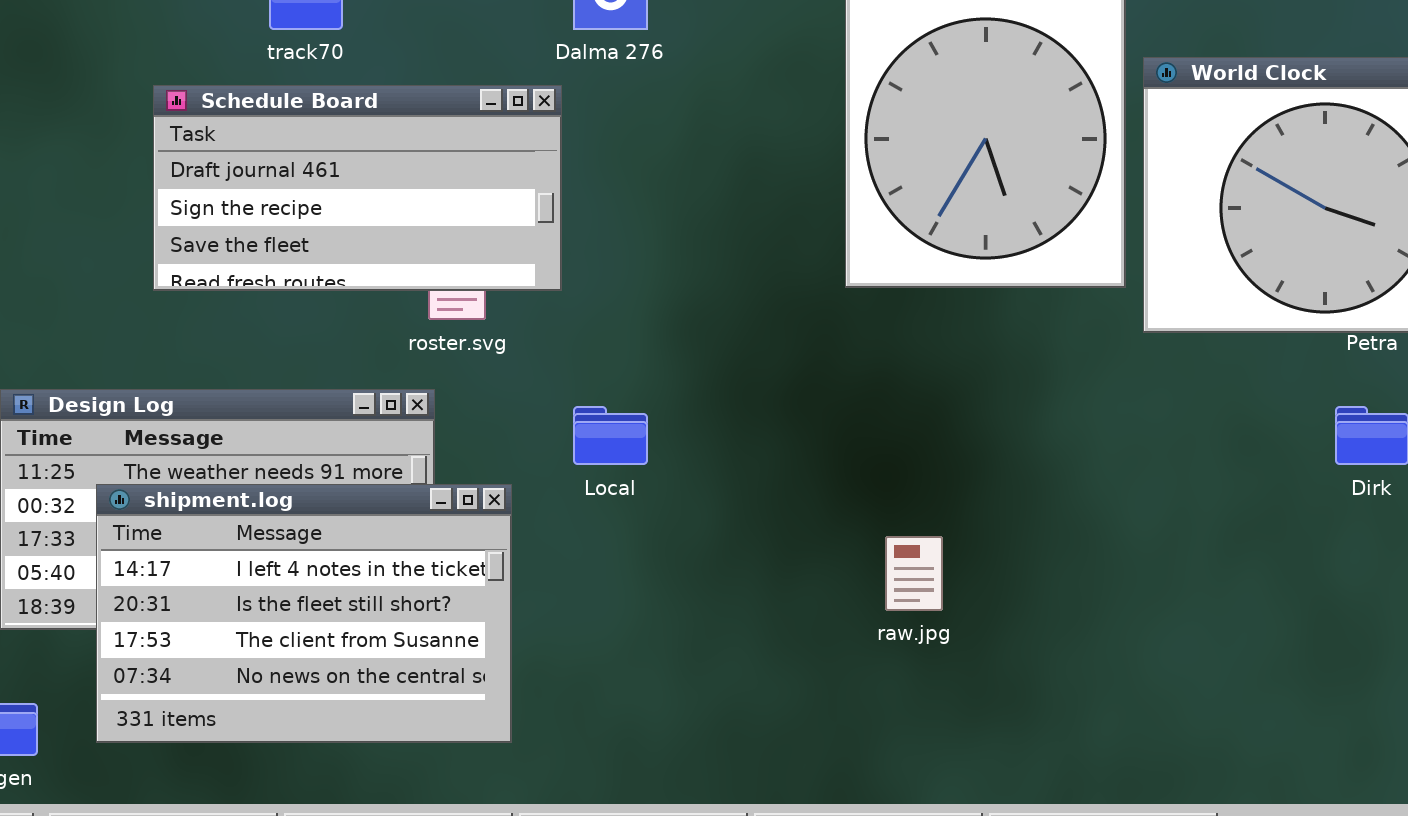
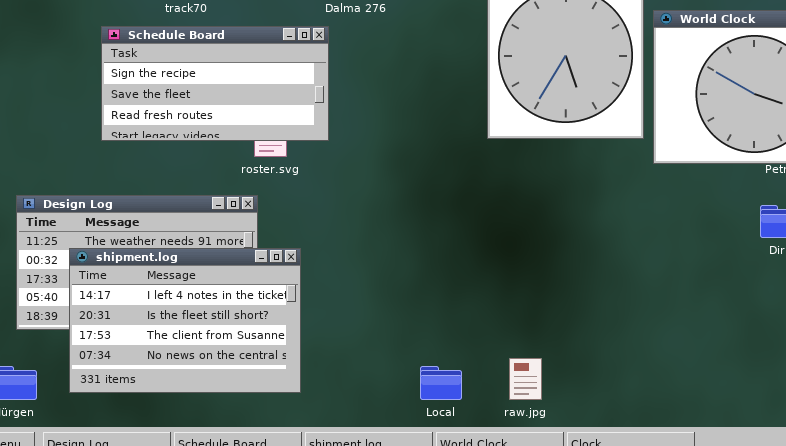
Schedule Board: [153,85,562,291] -> [101,26,329,141], scrolled down 1 row
Local: [573,406,648,465] -> [420,366,462,400], moved
raw.jpg: [885,536,943,611] -> [509,358,542,400], moved

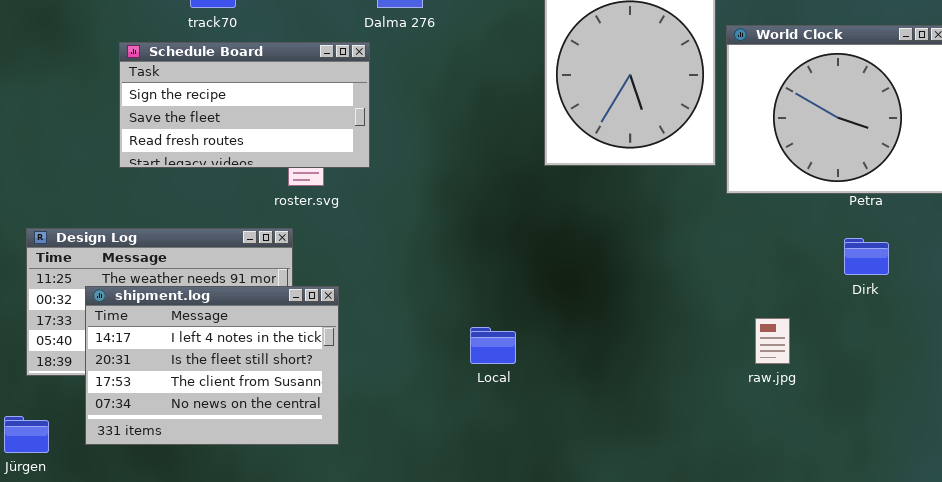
raw.jpg: [509,358,542,400] -> [755,318,790,364], moved
Local: [420,366,462,400] -> [470,327,516,364], moved

